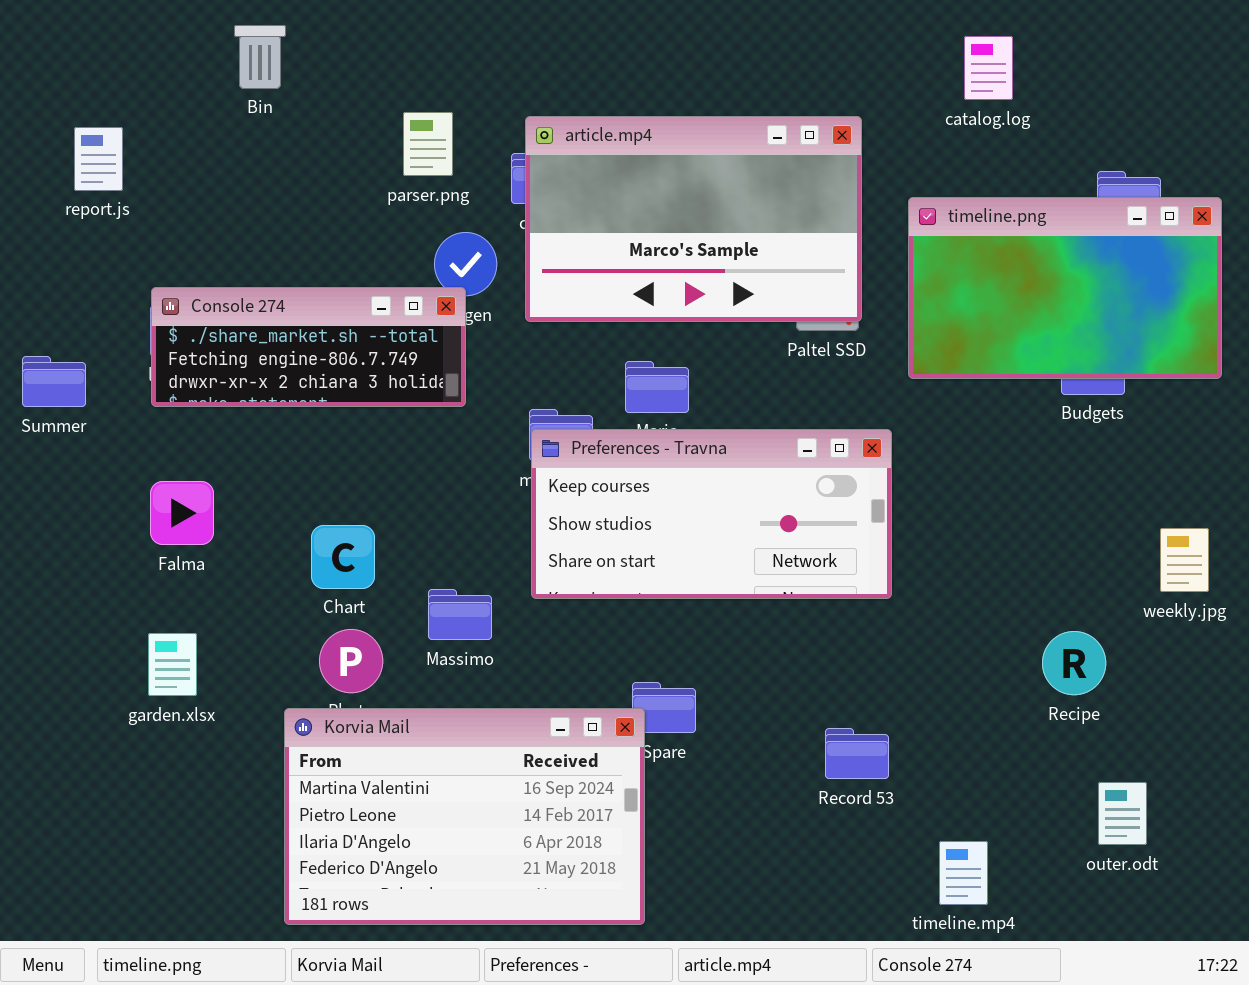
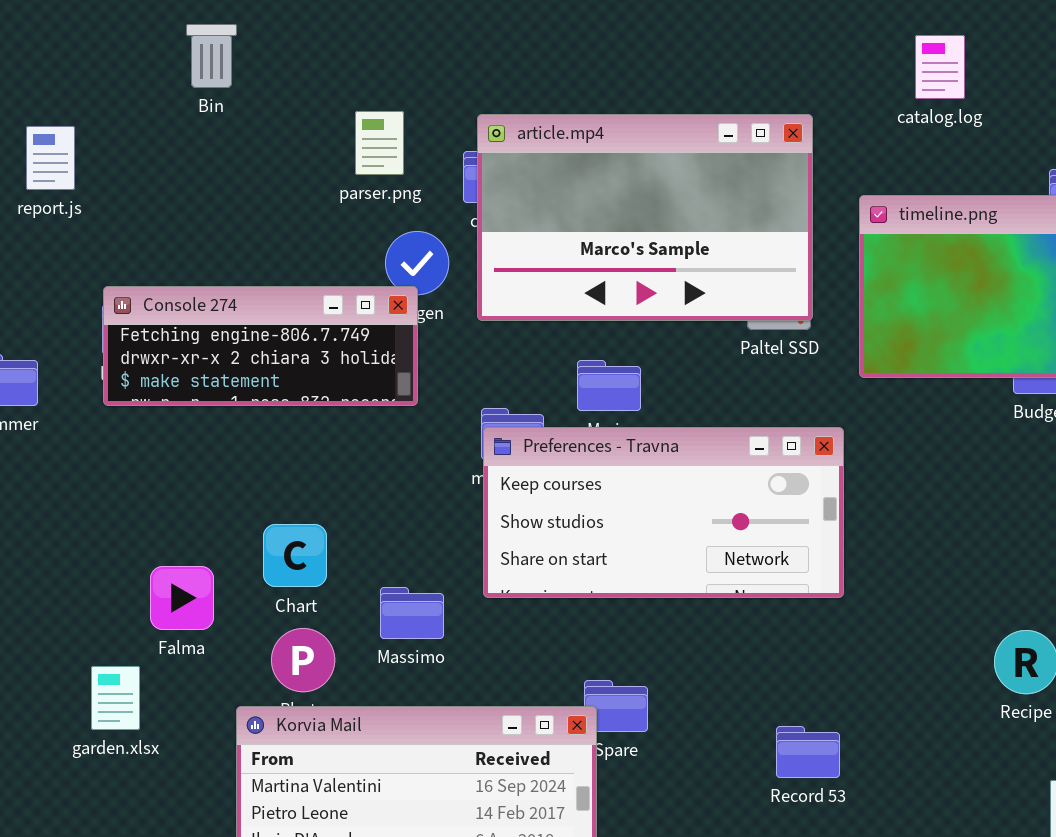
Console 274: [151,287,466,407] -> [103,286,418,406], scrolled down 1 row
Falma: [150,481,214,545] -> [150,566,214,630], moved
garden.xlsx: [148,633,197,696] -> [91,666,140,730], moved

